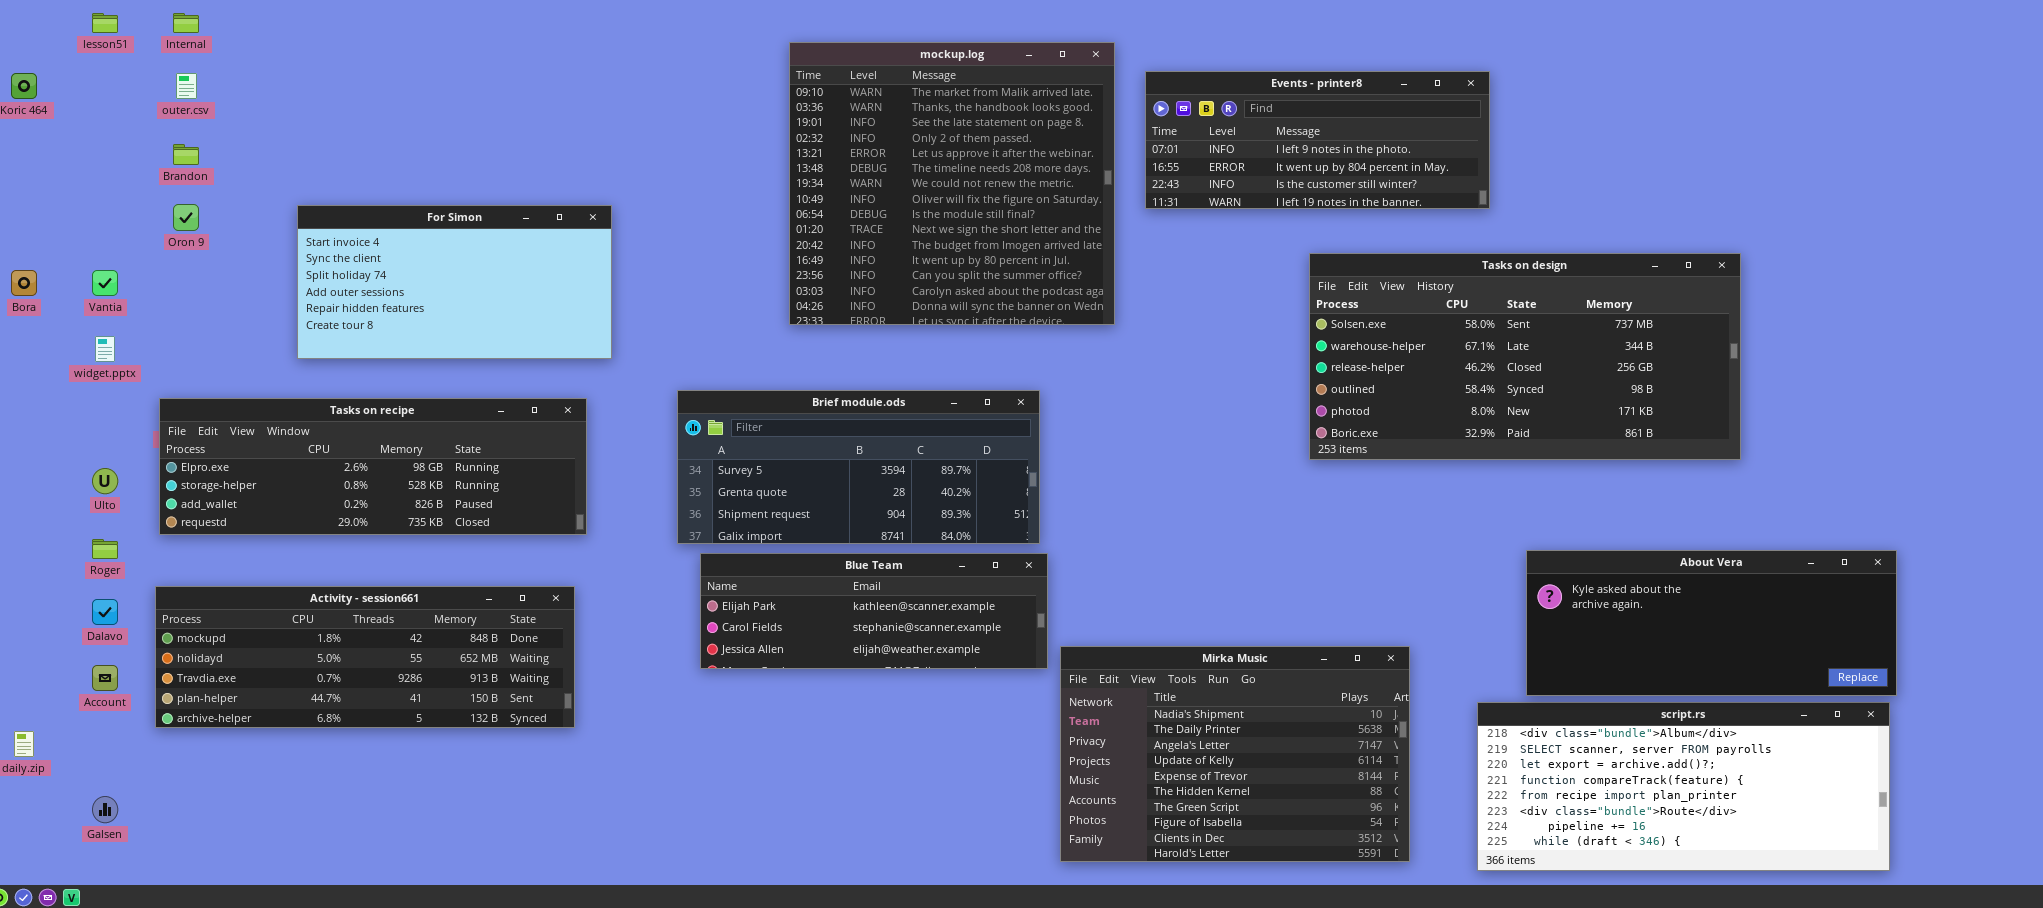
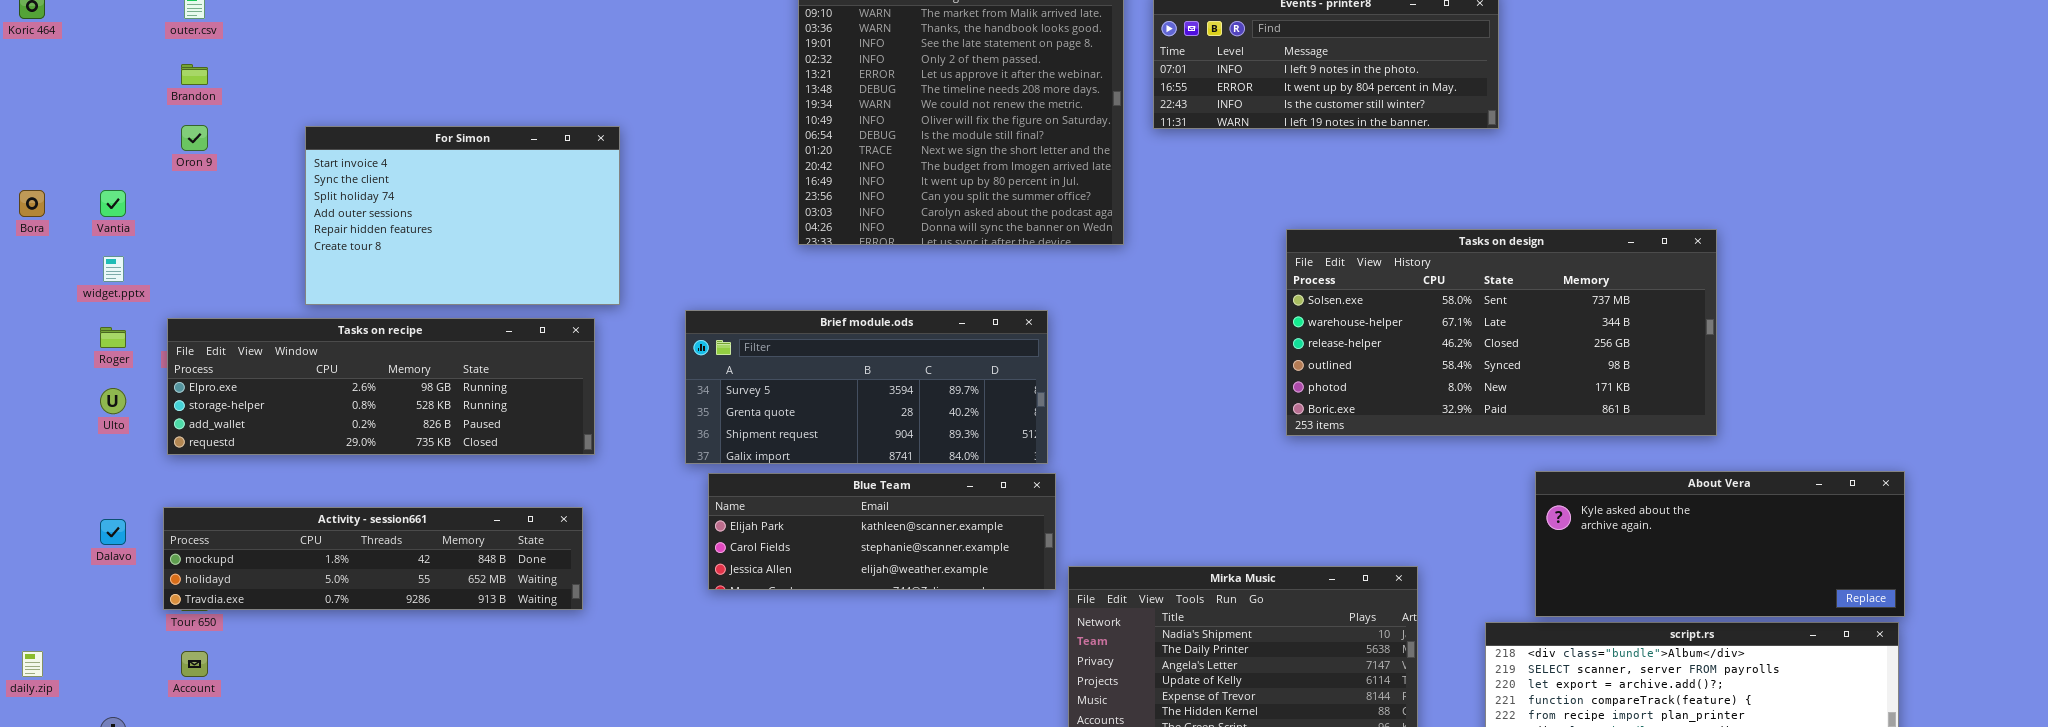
For Simon: [297,205,612,359] -> [305,126,620,305], resized
Tasks on design: [1309,253,1741,460] -> [1286,229,1717,436], moved
Roger: [92,539,118,559] -> [100,327,126,348], moved
Activity - session661: [155,586,575,728] -> [163,507,583,610], resized
Account: [92,665,118,691] -> [181,651,208,677], moved

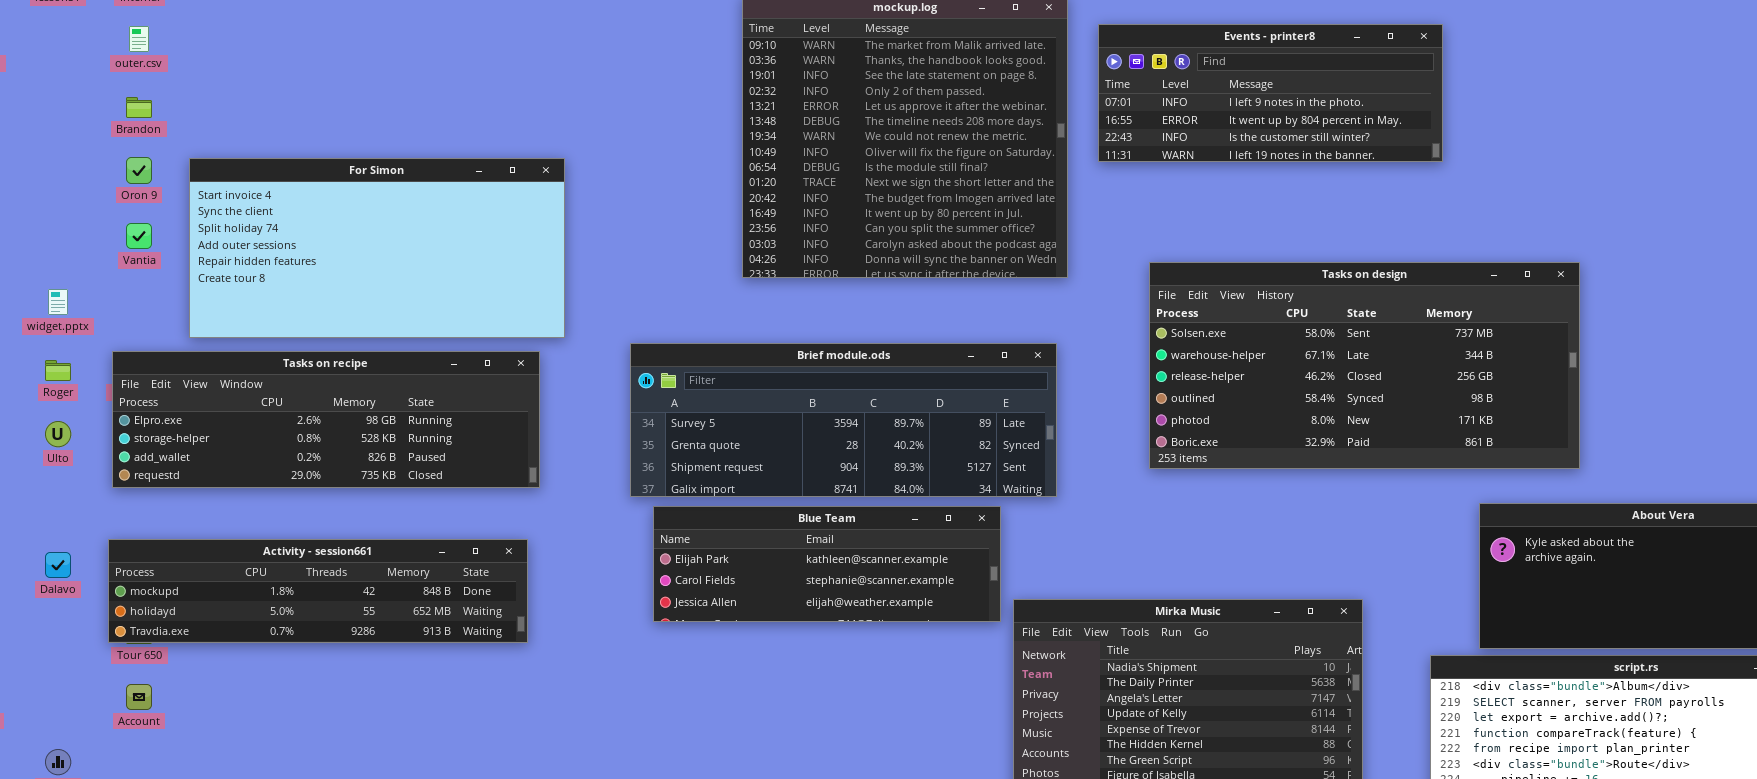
For Simon: [305,126,620,305] -> [189,158,565,338], resized
Vantia: [100,190,126,217] -> [126,223,152,249], moved
Tasks on design: [1286,229,1717,436] -> [1149,262,1580,469], moved
Brief module.ods: [685,310,1048,464] -> [630,343,1057,497], resized

